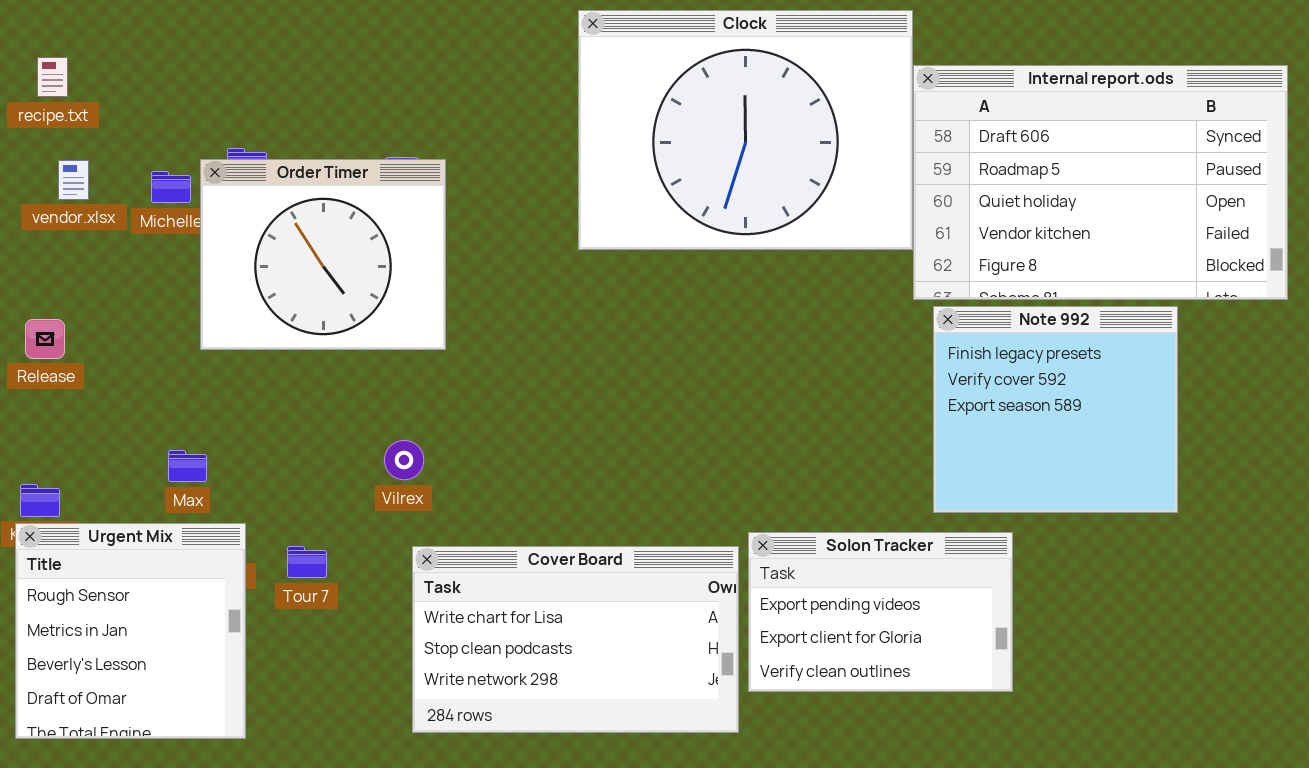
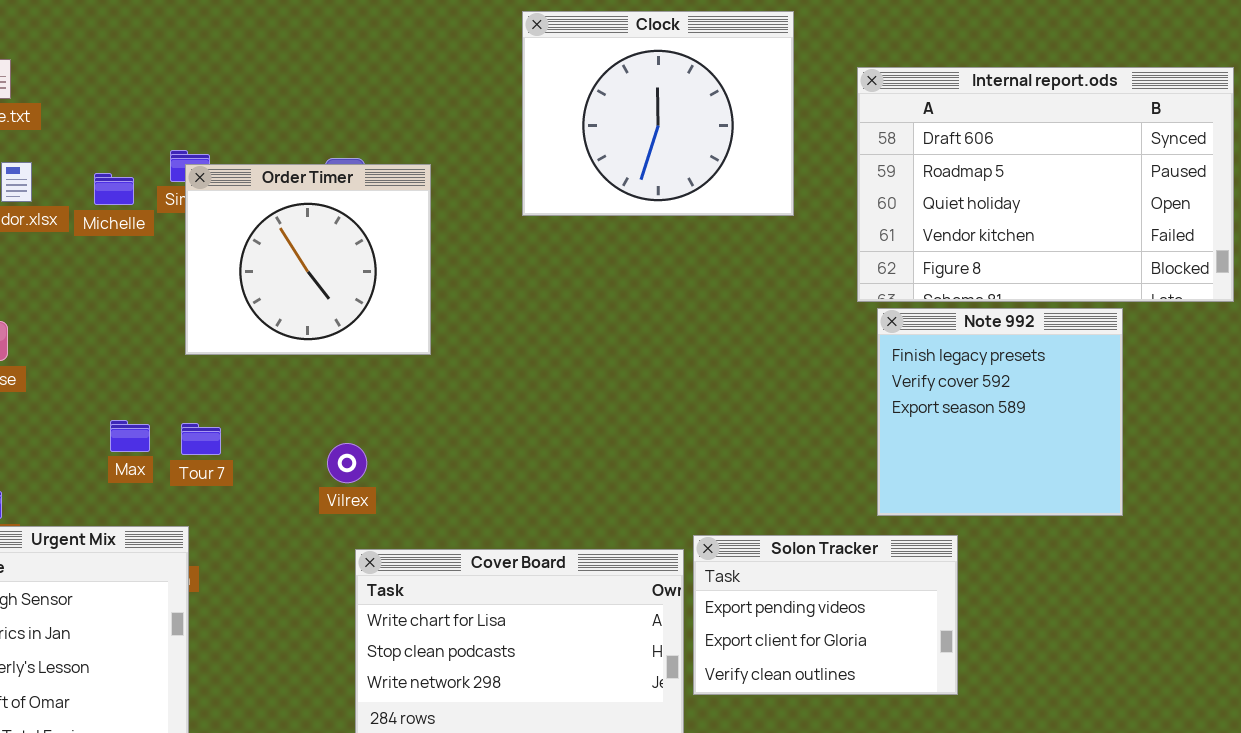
Clock: [578,10,913,250] -> [522,11,794,216], resized
Order Timer: [200,159,446,350] -> [185,164,431,355], moved
Max: [168,450,207,482] -> [110,420,150,452], moved
Tour 7: [287,546,327,578] -> [181,423,221,455], moved

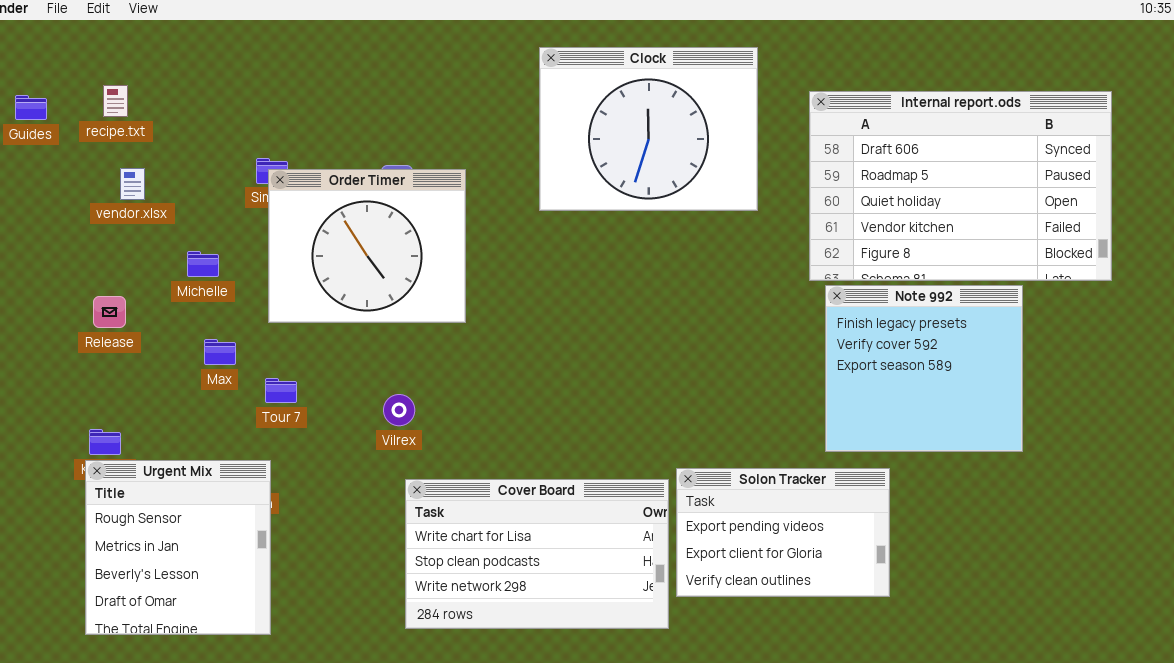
Michelle: [94,173,134,205] -> [187,251,219,277], moved
Max: [110,420,150,452] -> [204,339,236,365], moved

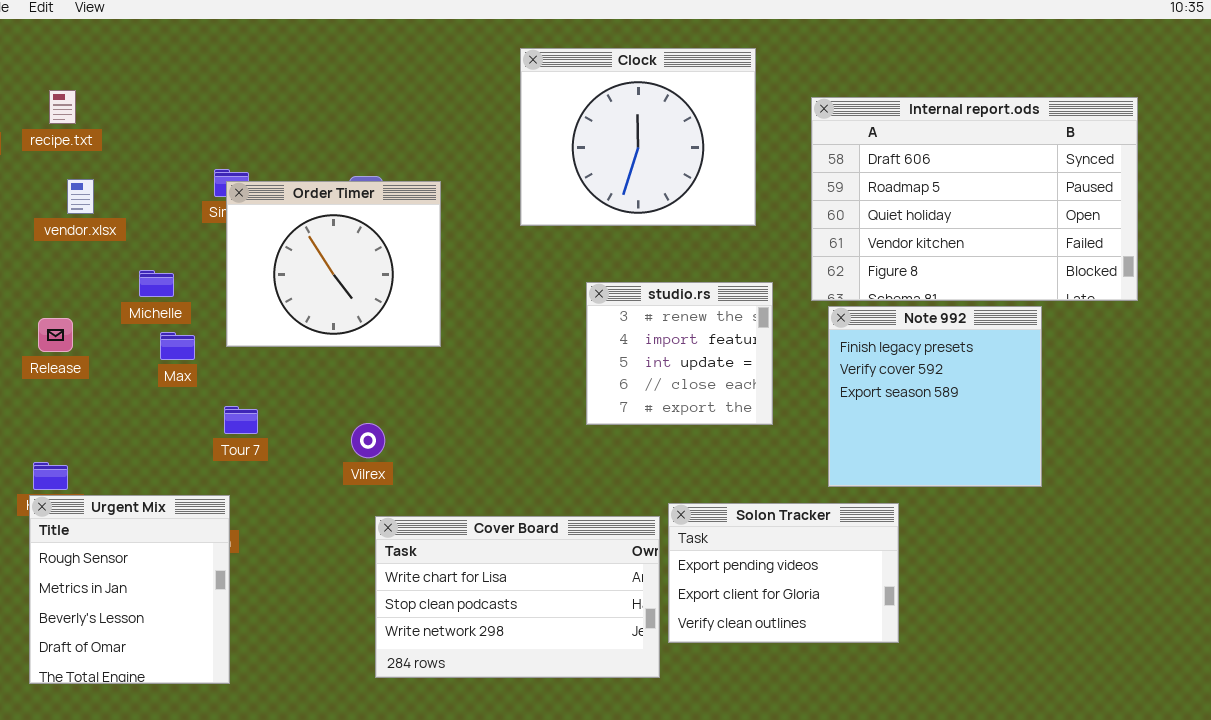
studio.rs: none -> [586,282,773,425], opened
Max: [204,339,236,365] -> [160,332,195,360], moved

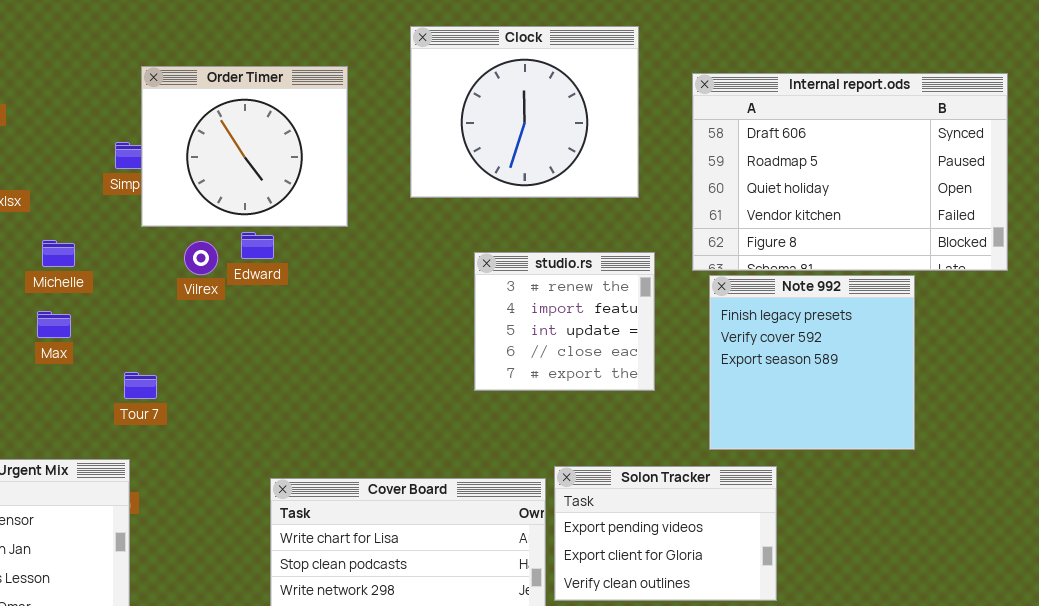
Order Timer: [226,181,441,347] -> [141,66,348,227], moved
Max: [160,332,195,360] -> [37,311,71,338], moved
Vilrex: [351,423,385,458] -> [184,241,218,275], moved

